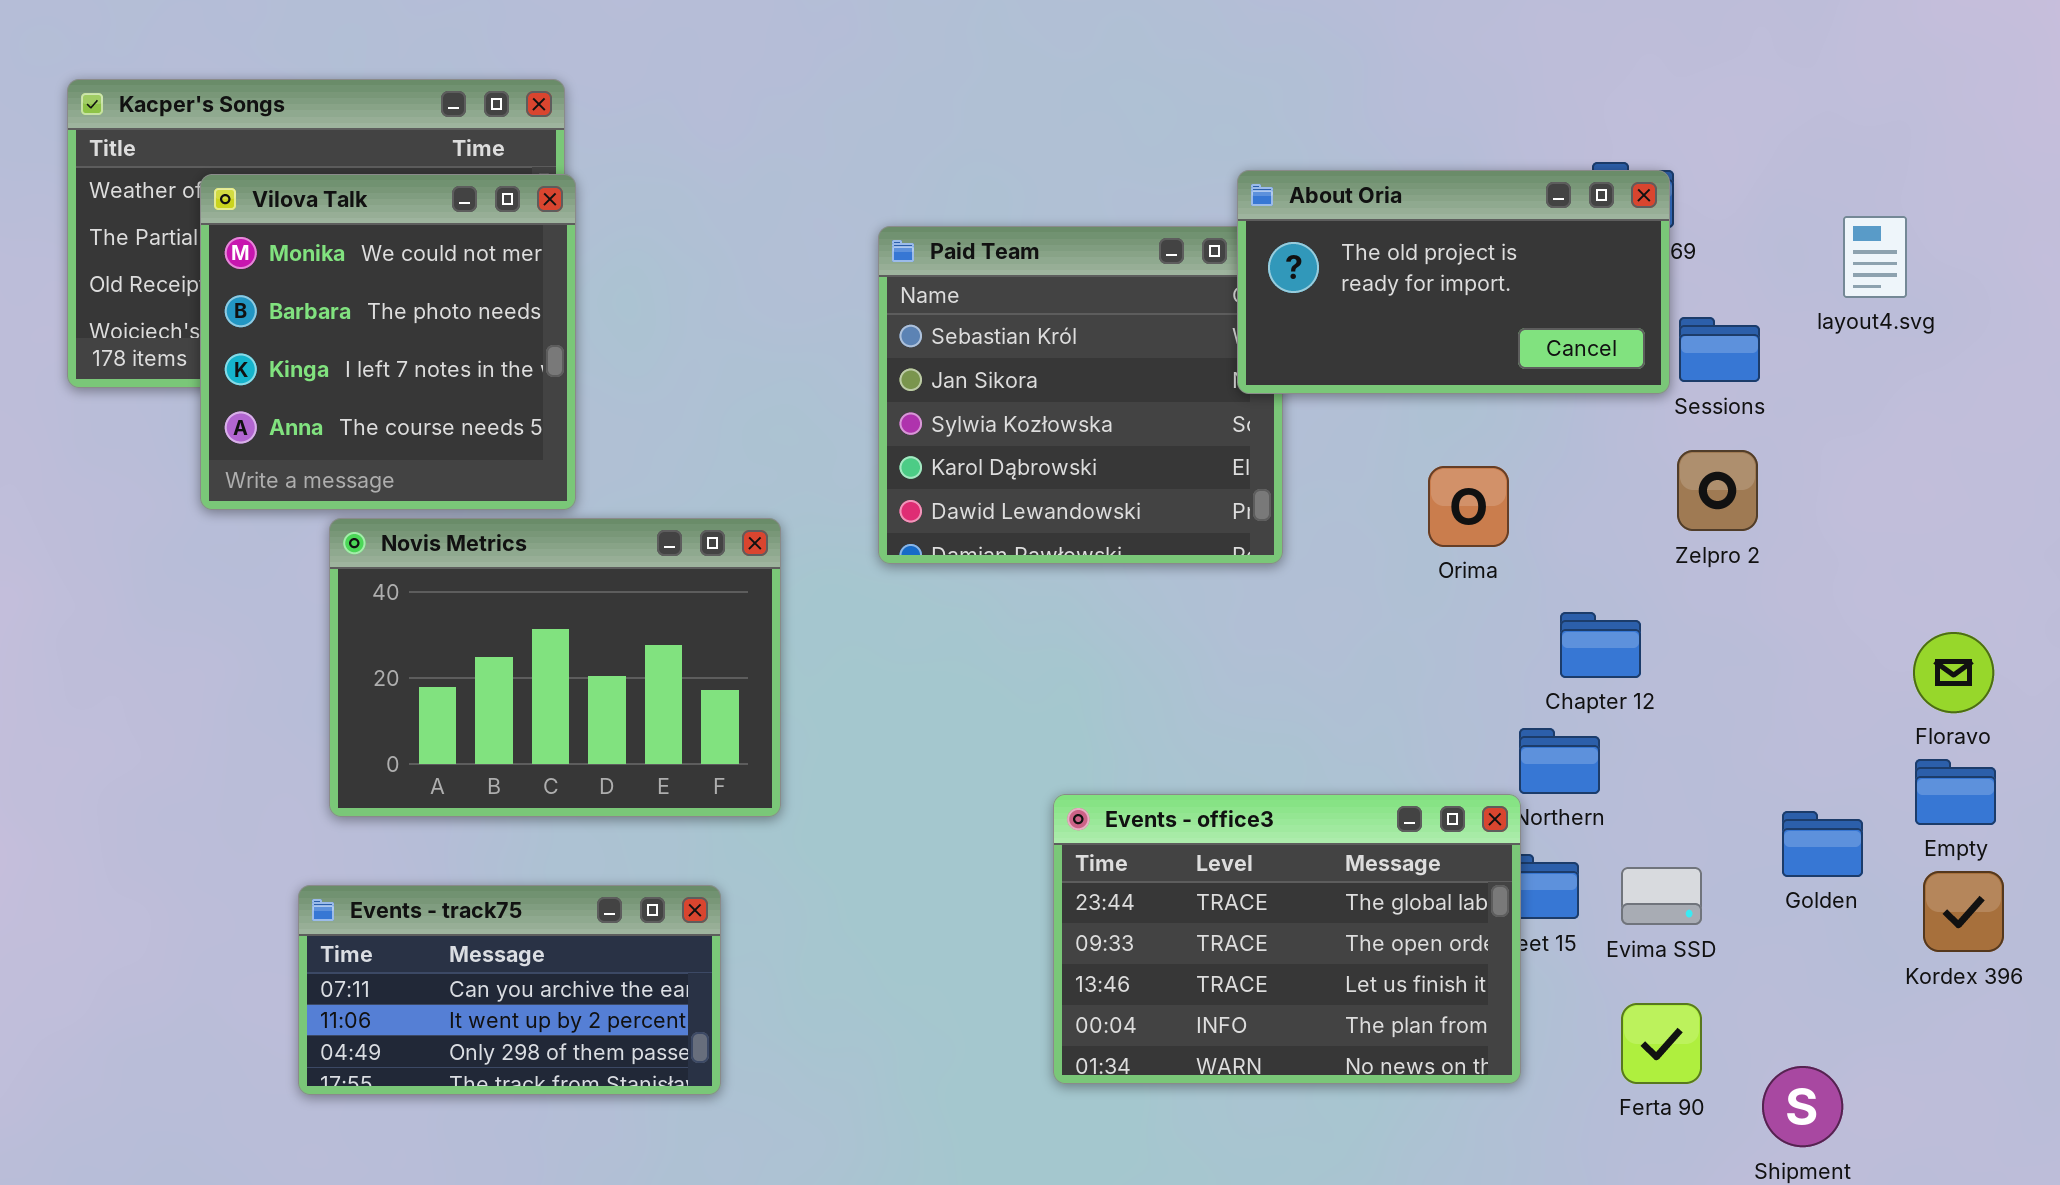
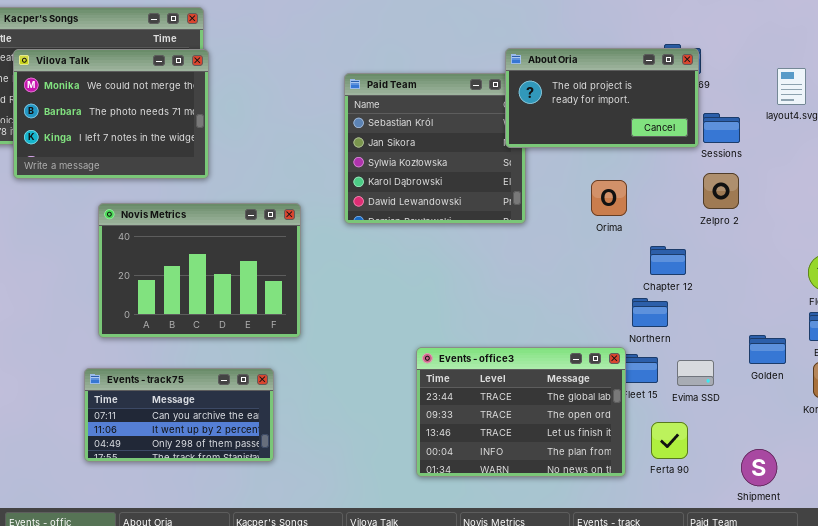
Vilova Talk: [200,174,576,510] -> [13,49,209,179], resized
Events - office3: [1053,794,1521,1084] -> [416,347,626,477], moved
Ferta 90: [1621,1003,1702,1084] -> [651,422,688,459], moved

